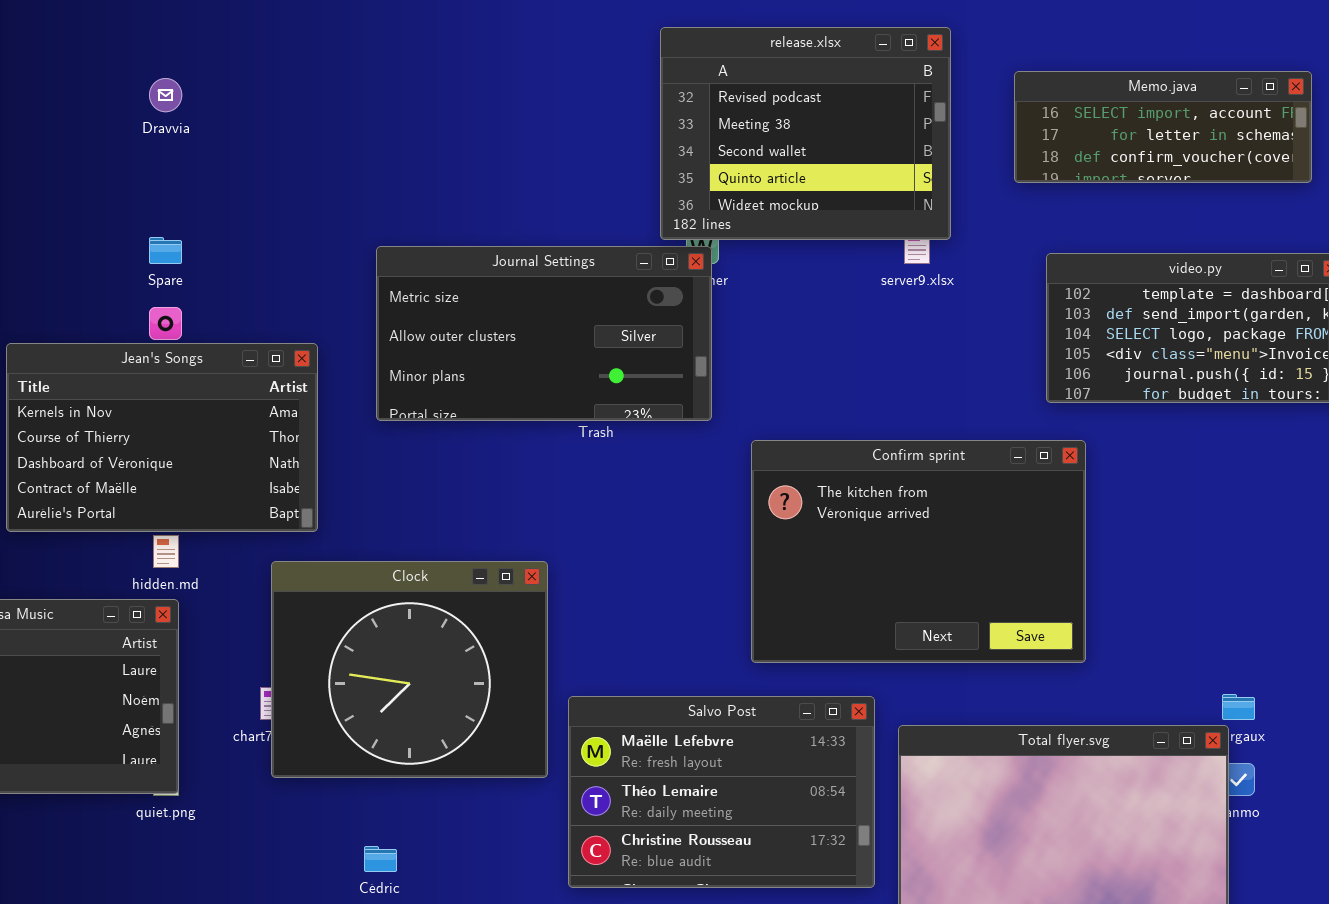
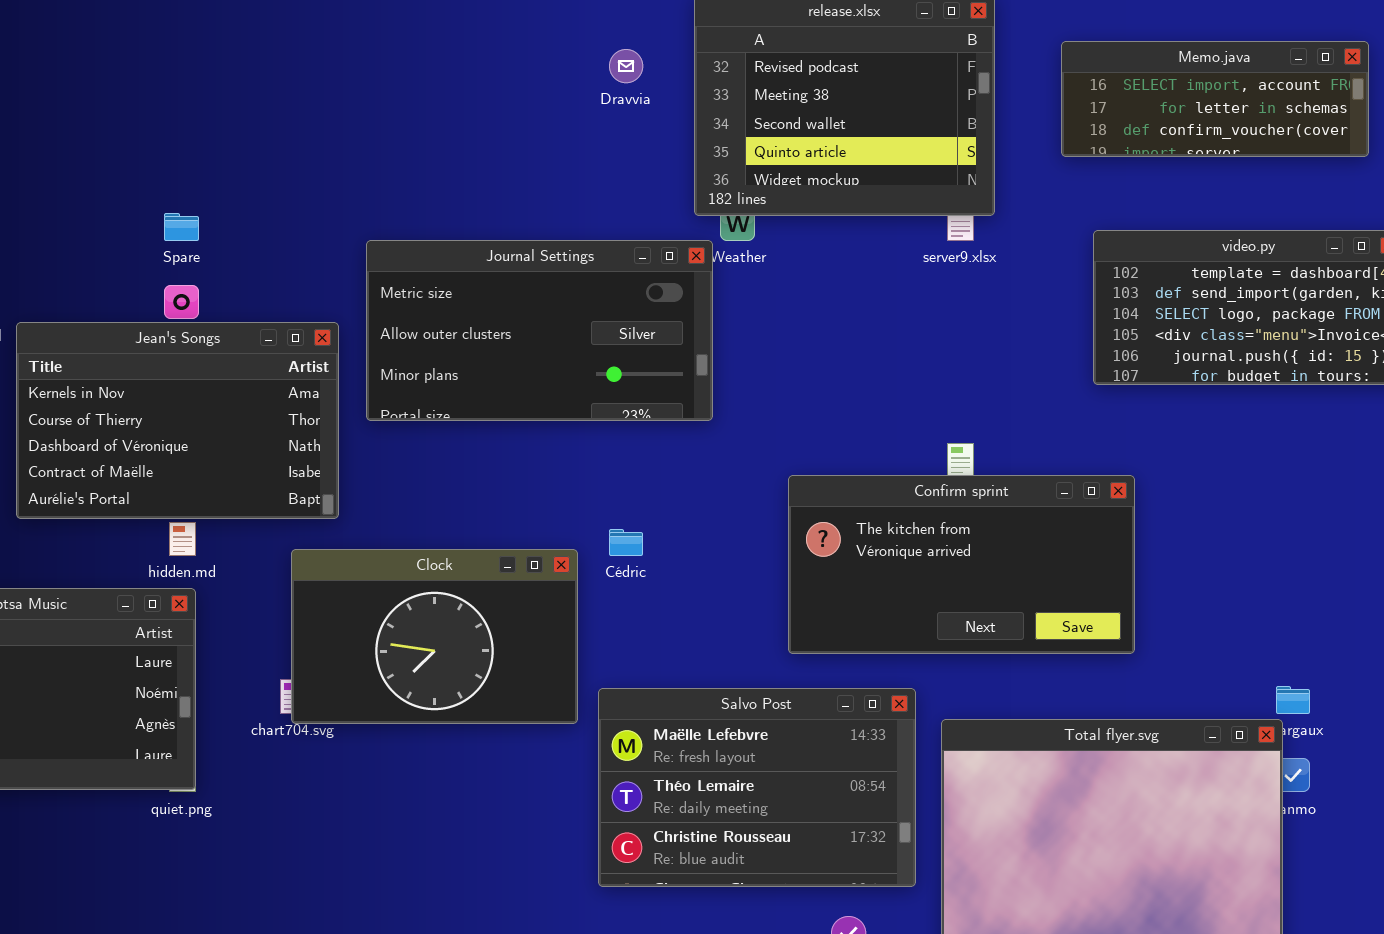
Dravvia: [149,78,182,112] -> [609,49,643,83], moved
Journal Settings: [376,246,712,421] -> [366,240,713,421], moved
Confirm sprint: [751,440,1086,663] -> [788,475,1135,654], resized
Clock: [271,561,548,778] -> [291,549,578,724], resized
Cédric: [364,846,397,872] -> [609,529,643,556], moved

